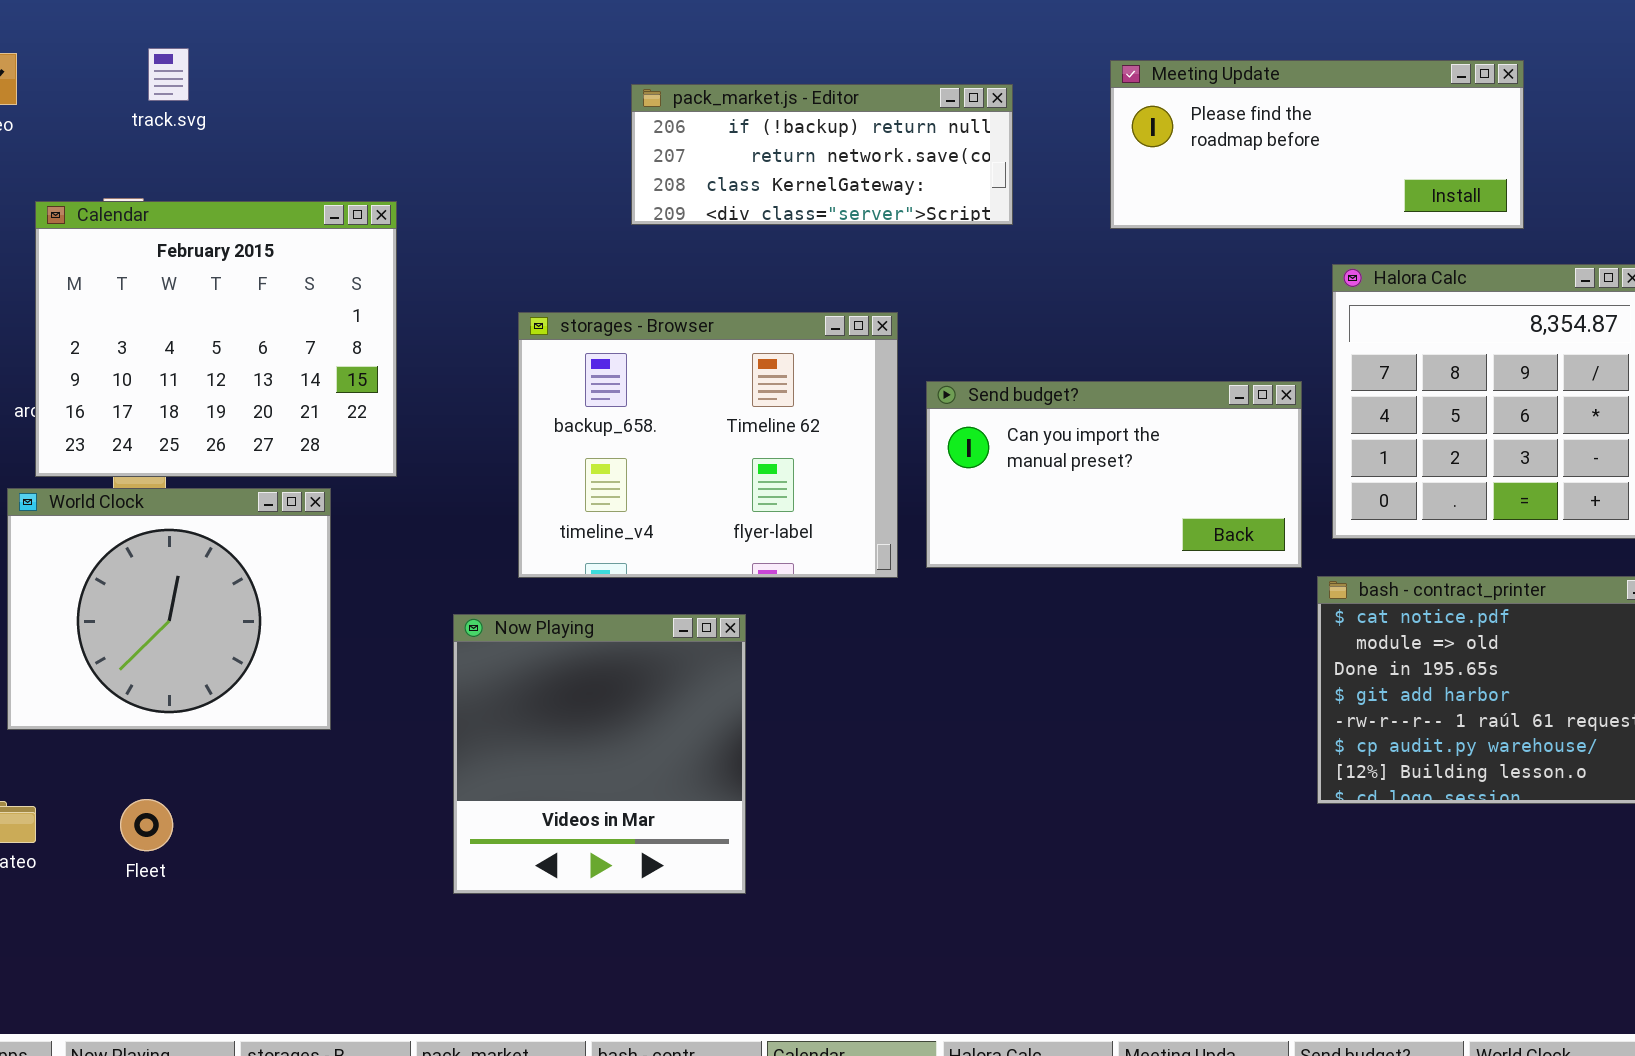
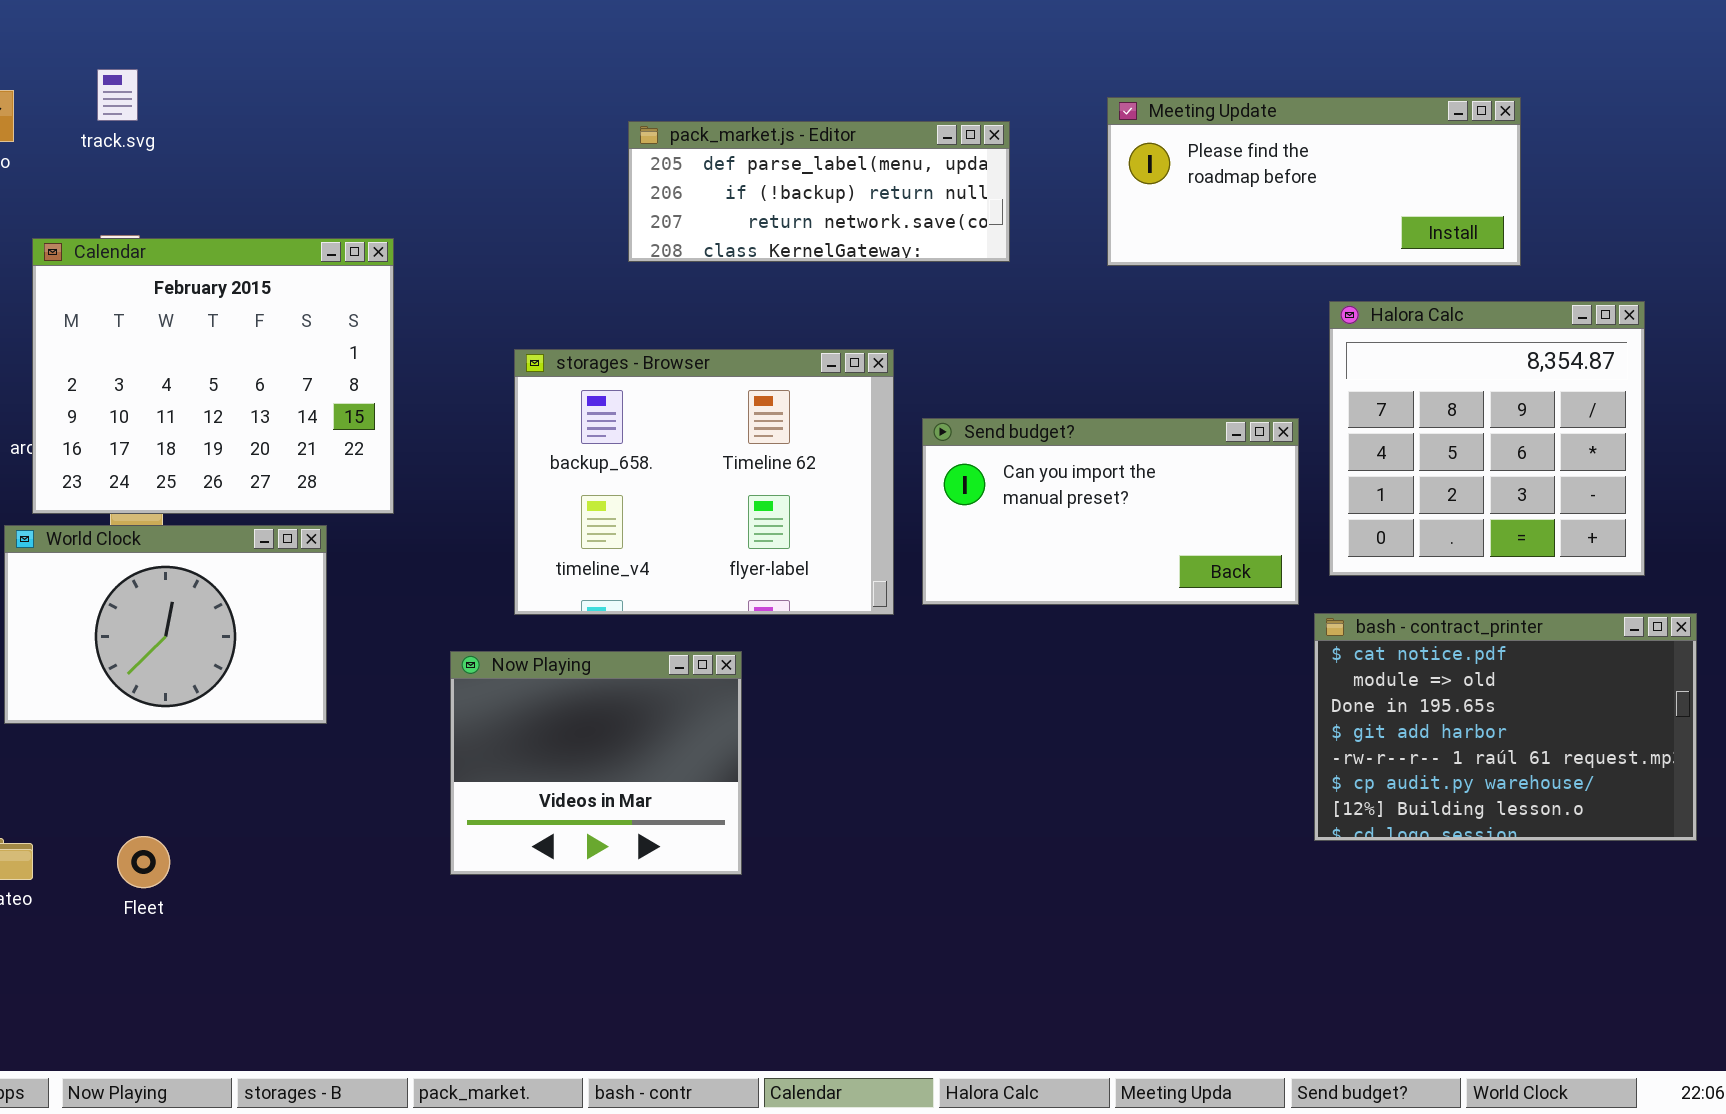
track.svg: [148,48,189,101] -> [97,69,138,121], moved
pack_market.js - Editor: [631,84,1013,225] -> [628,121,1010,262], scrolled up 1 row
World Clock: [7,488,331,730] -> [4,525,327,724], resized
Now Playing: [453,614,746,894] -> [450,651,742,875], resized

